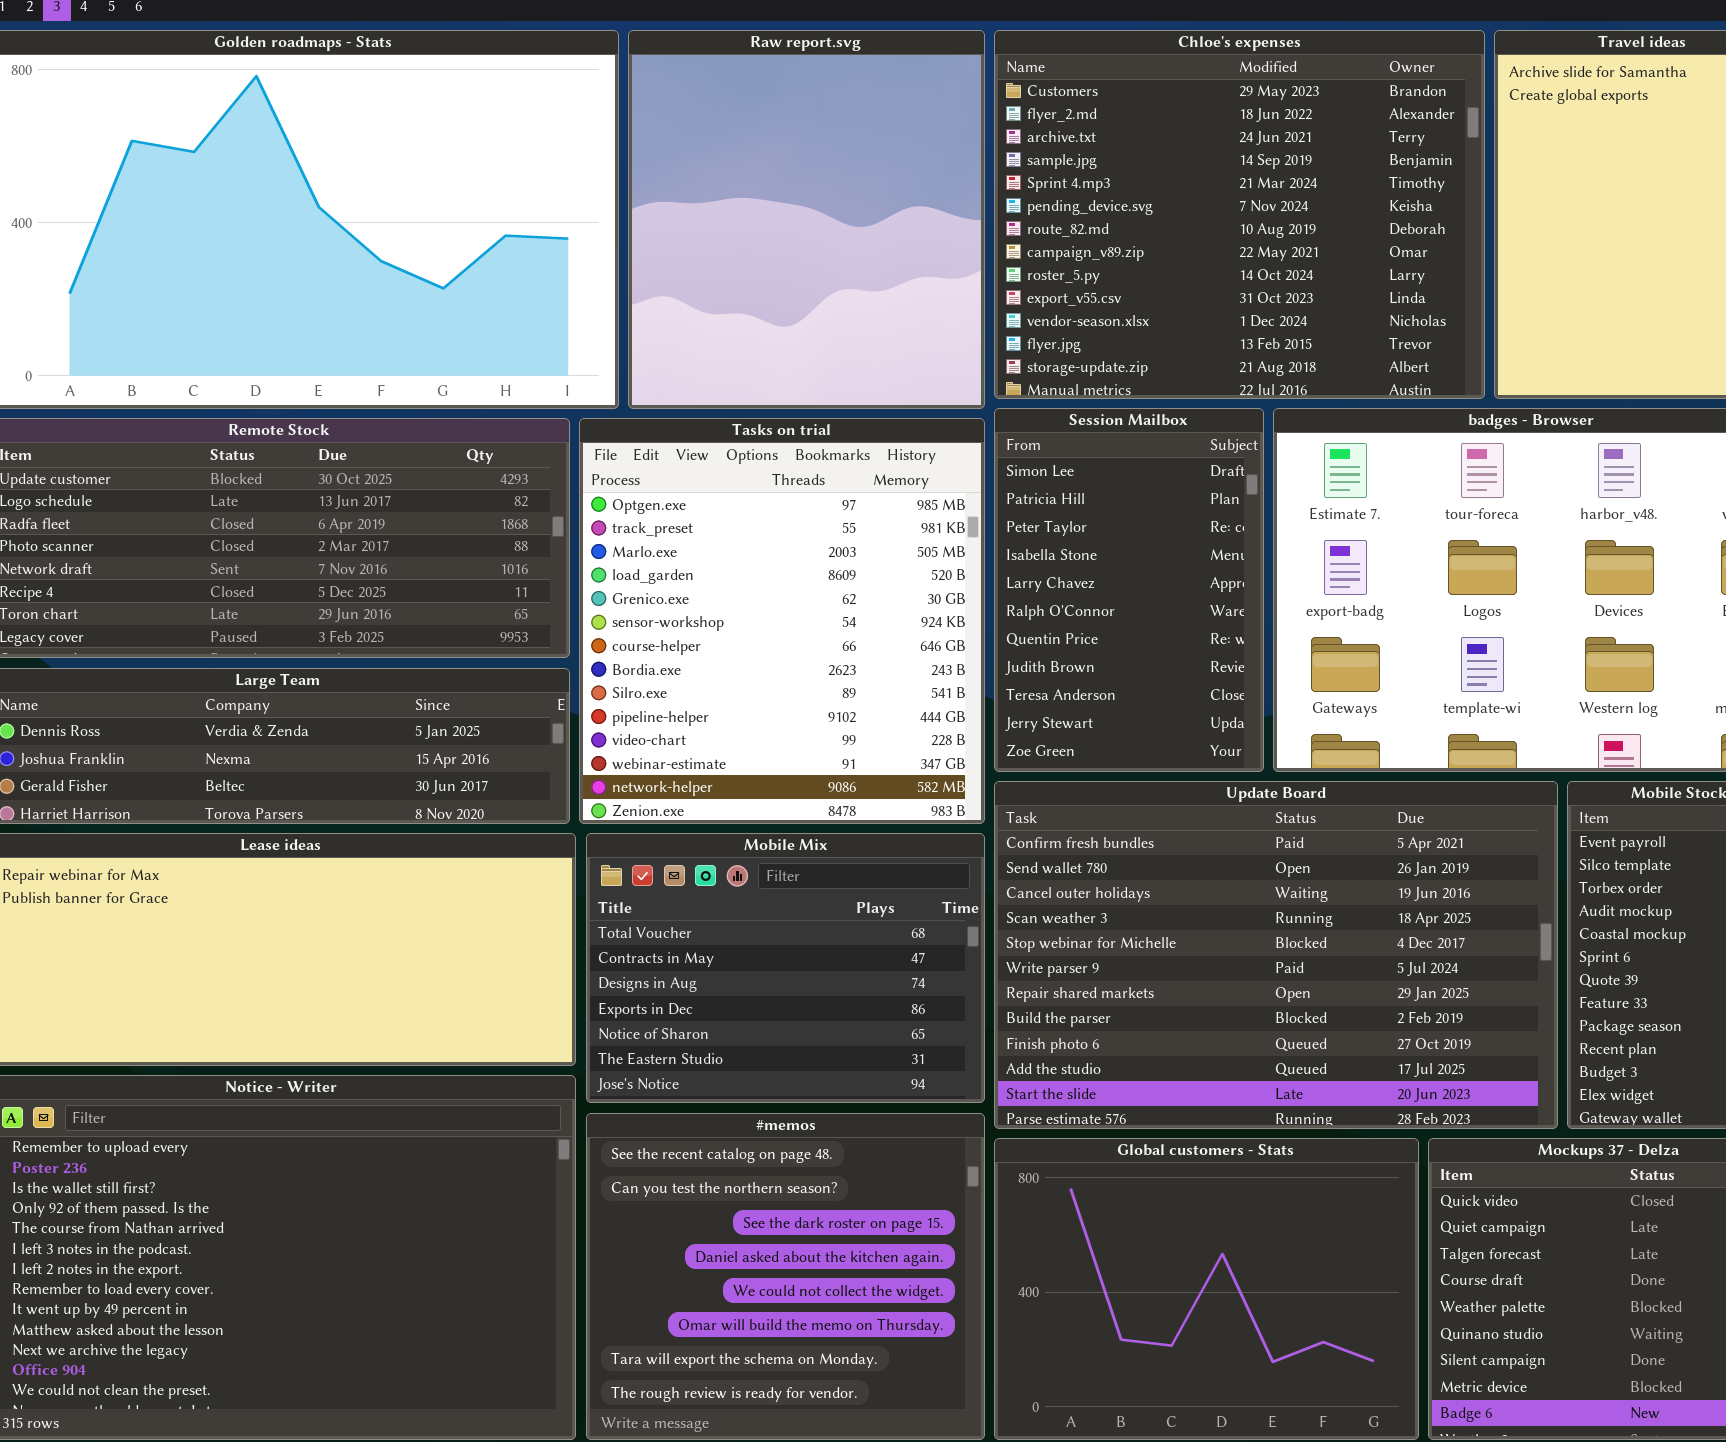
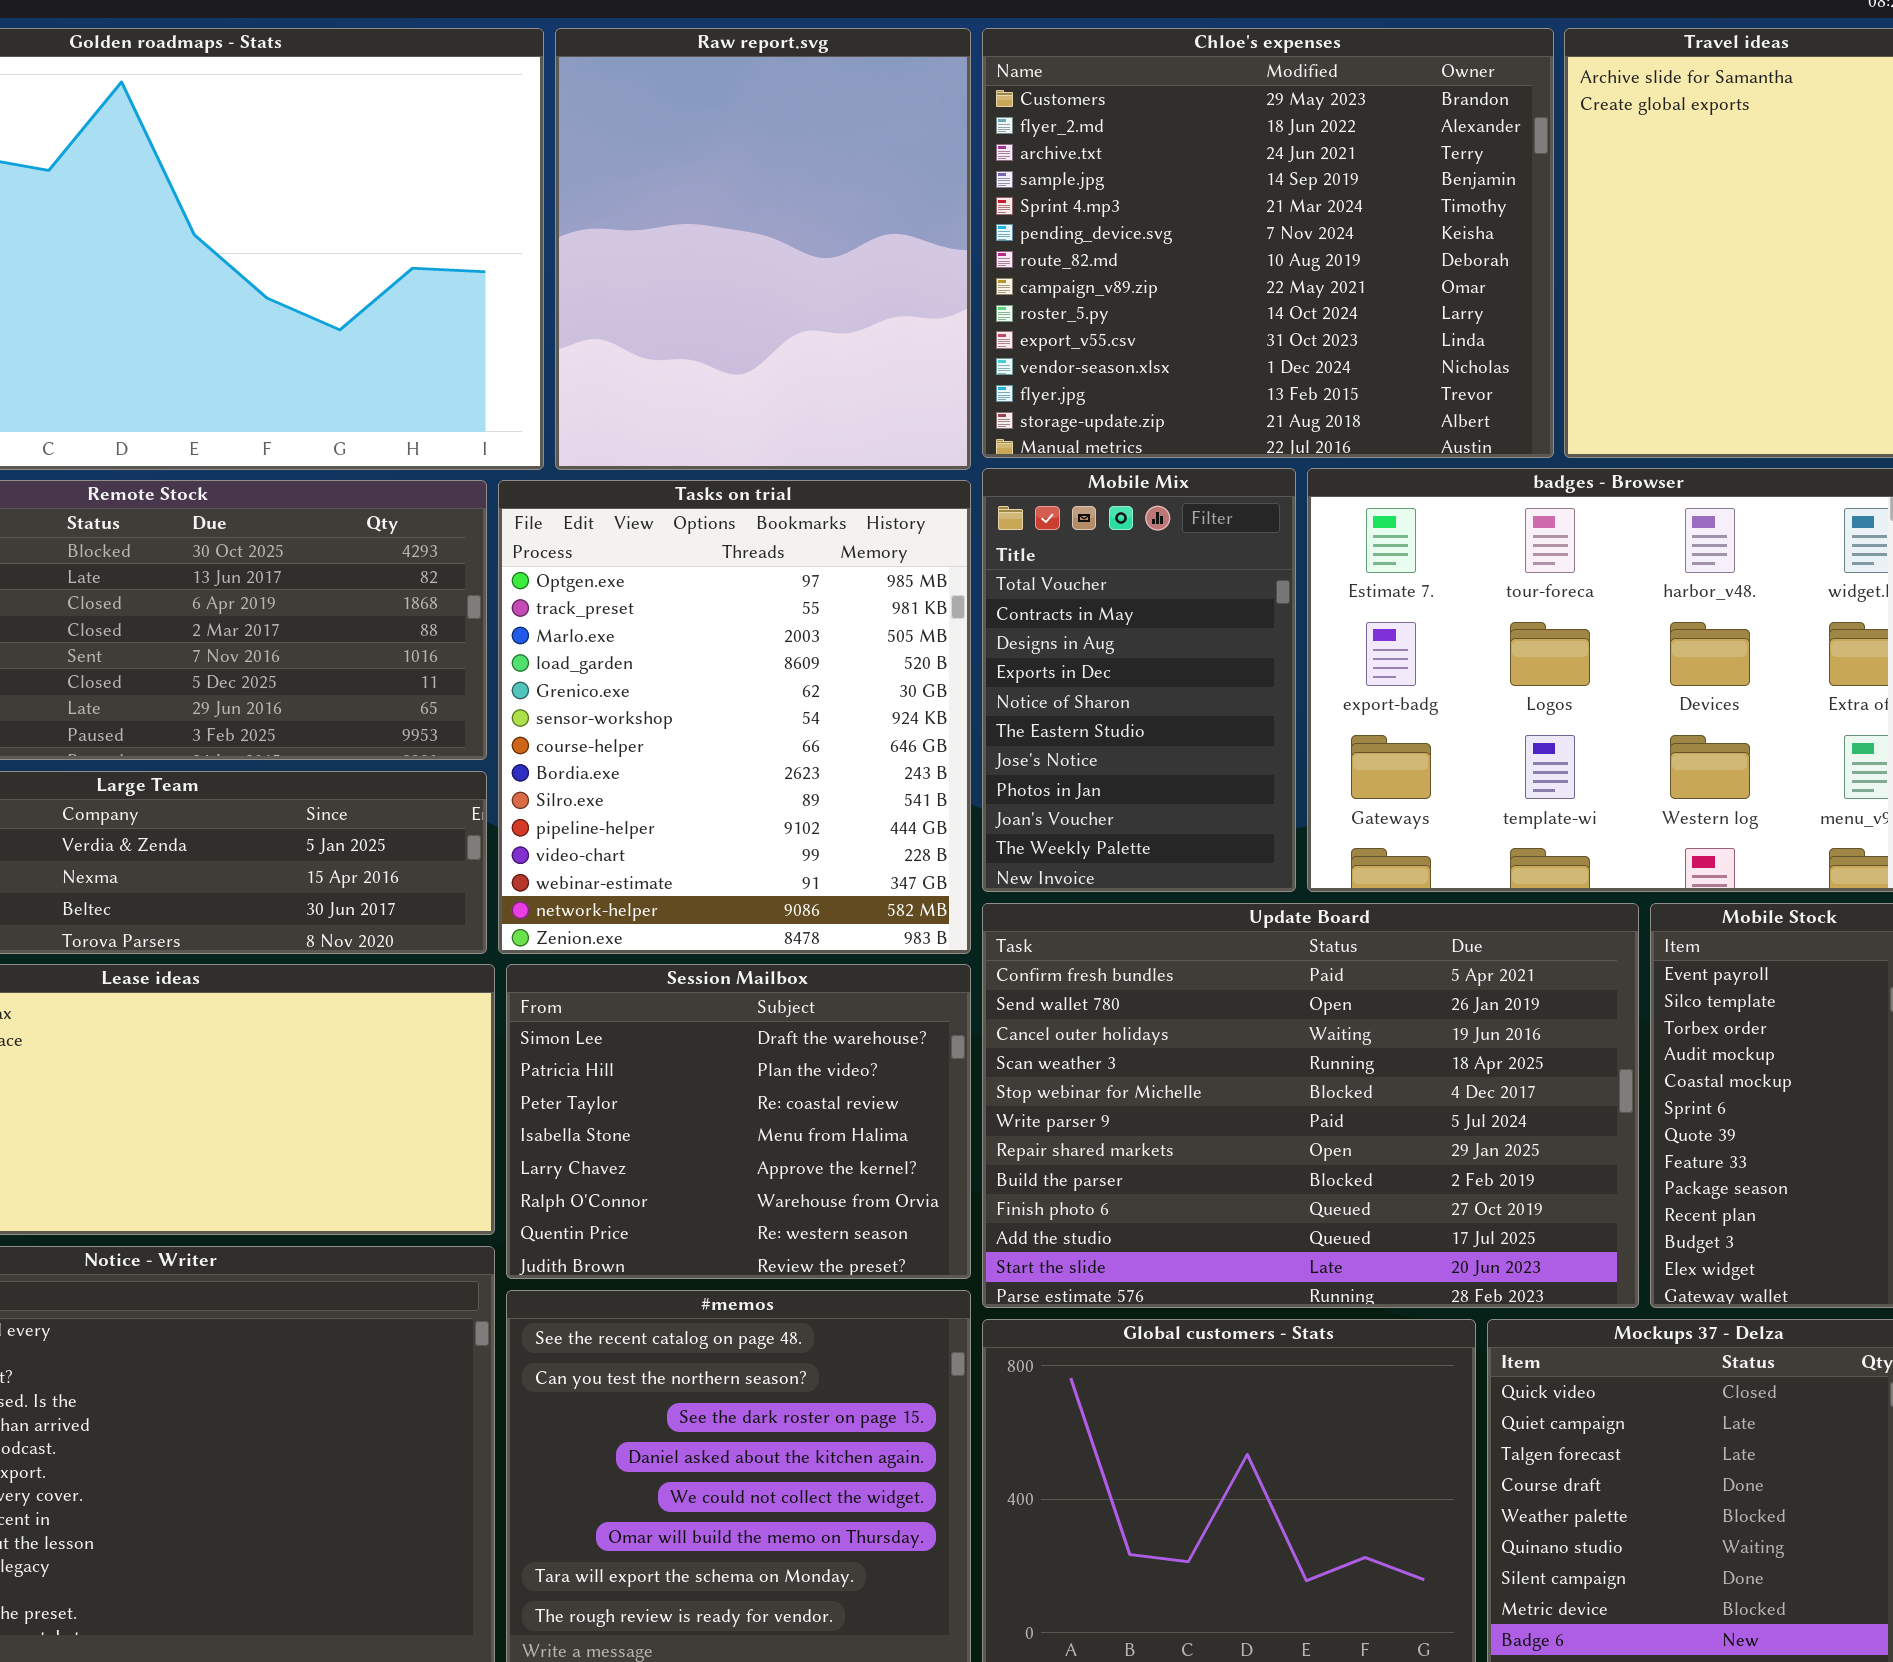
Session Mailbox: [994,408,1264,772] -> [506,964,971,1279], moved, resized
Mobile Mix: [586,833,985,1103] -> [982,468,1296,892], moved, resized

